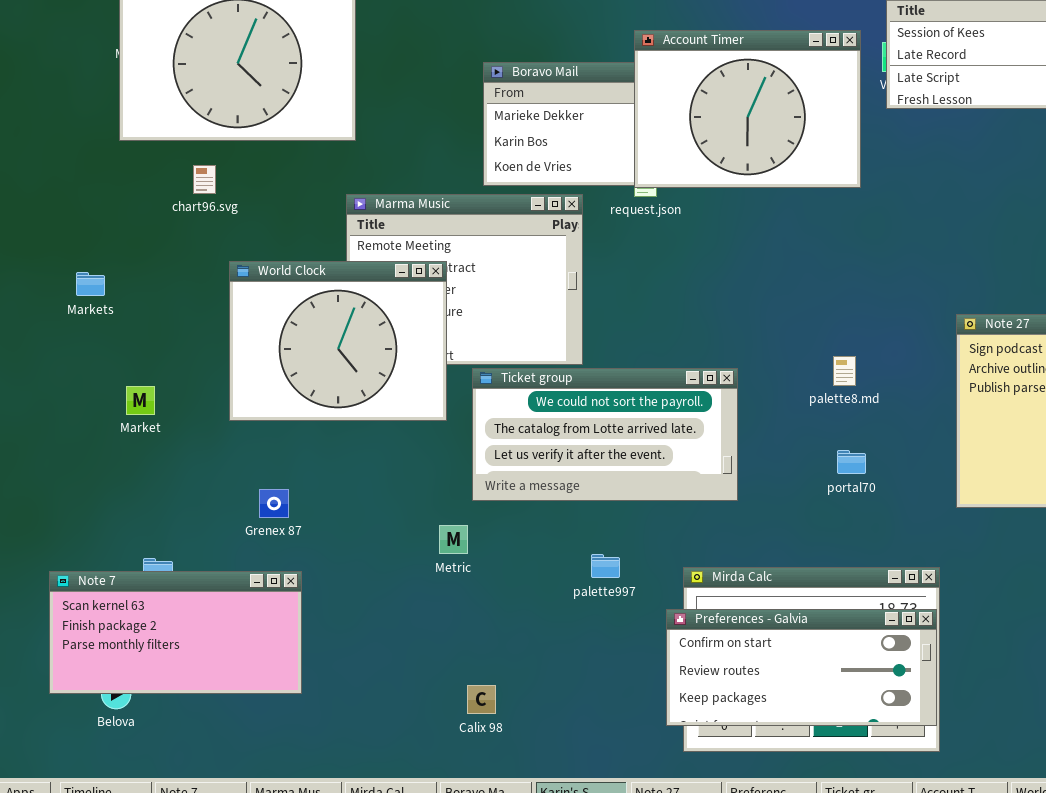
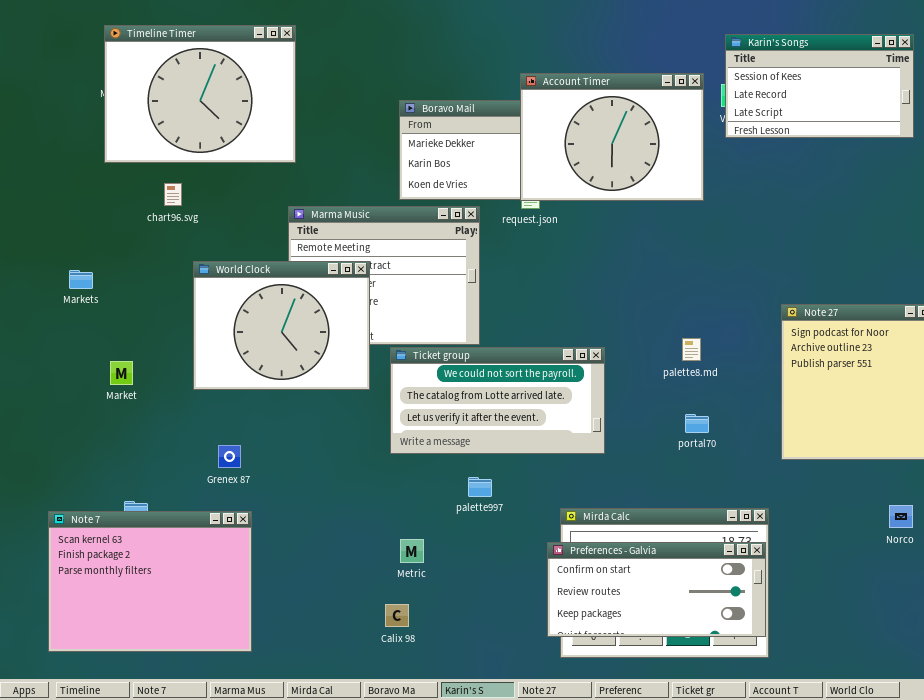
Metric: [439,525,468,554] -> [400,539,424,563], moved
palette997: [591,554,620,578] -> [468,477,492,497], moved
Note 7: [49,571,302,694] -> [48,511,252,652], resized

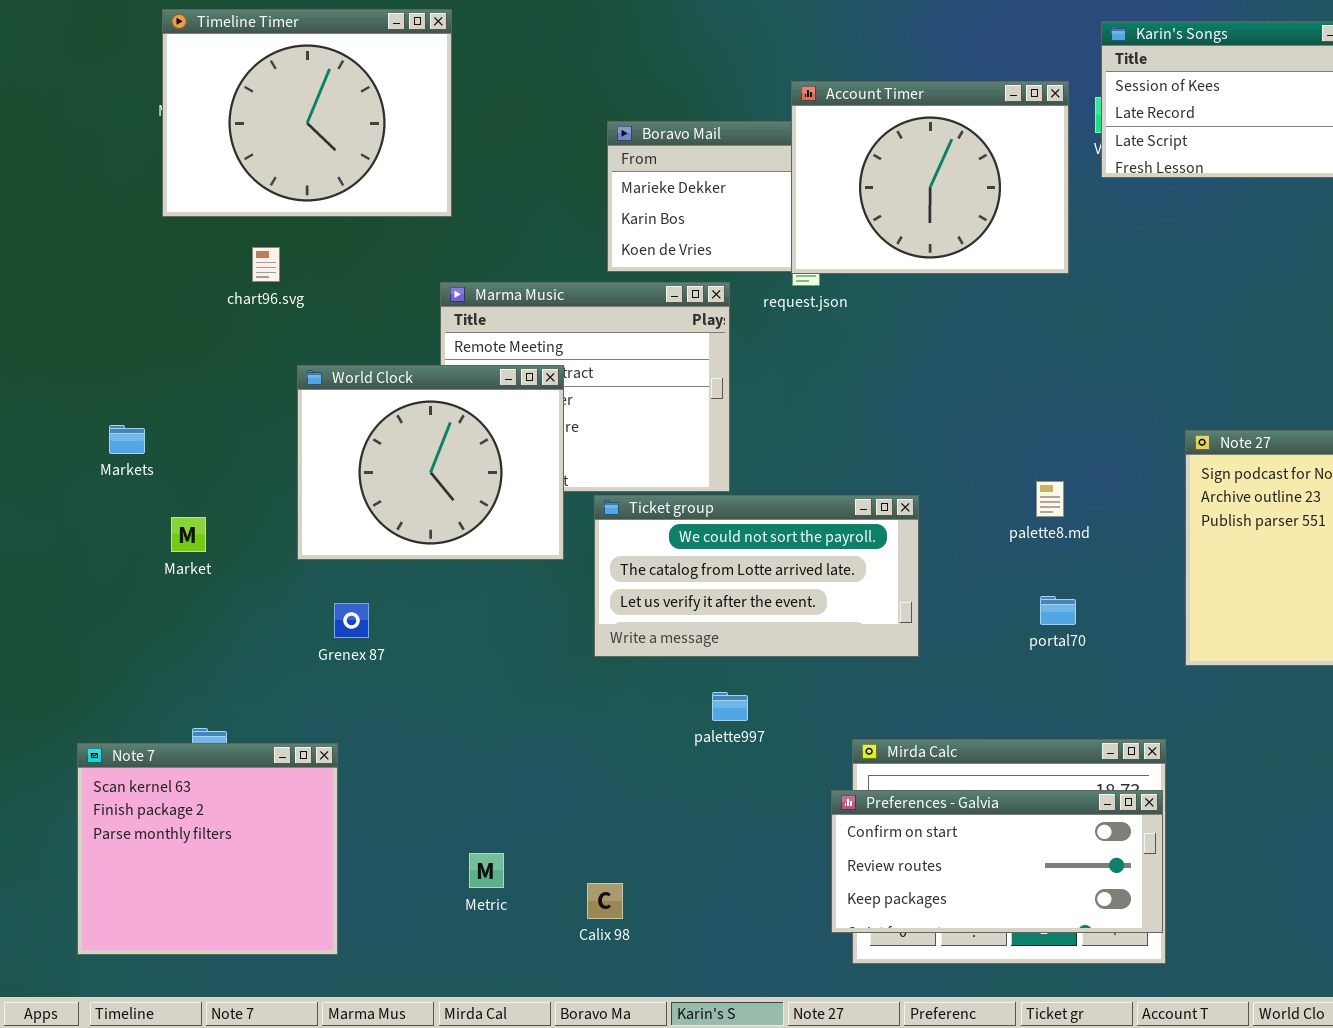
Markets: [69,270,93,289] -> [109,425,145,454], moved
Grenex 87: [218,445,241,468] -> [334,603,369,638], moved
Note 7: [48,511,252,652] -> [77,743,338,955], resized
Metric: [400,539,424,563] -> [469,853,504,888], moved

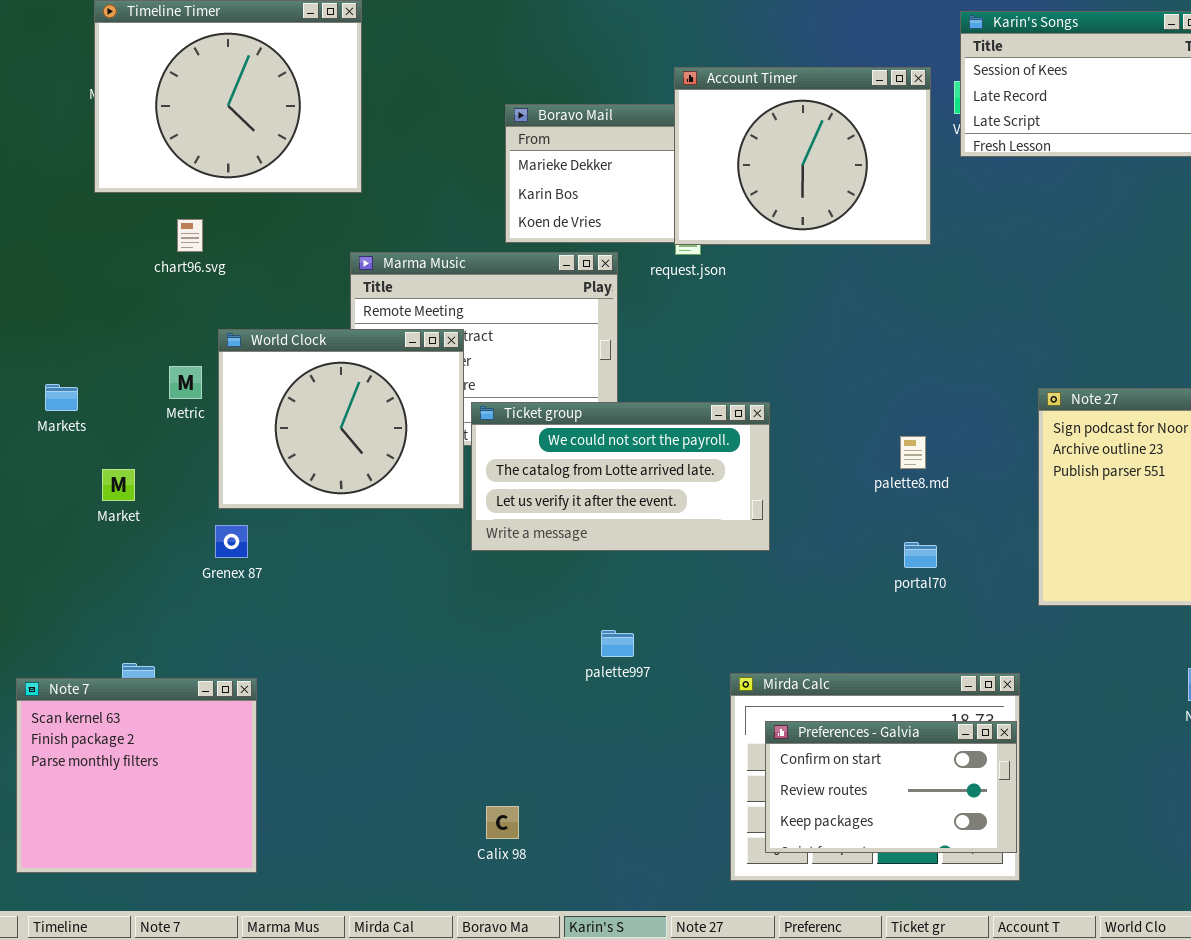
Ticket group: [594,495,919,657] -> [471,402,770,551], moved
Grenex 87: [334,603,369,638] -> [215,525,248,558], moved
Preferences - Galvia: [831,790,1163,933] -> [765,721,1017,853], resized
Metric: [469,853,504,888] -> [169,366,202,399], moved

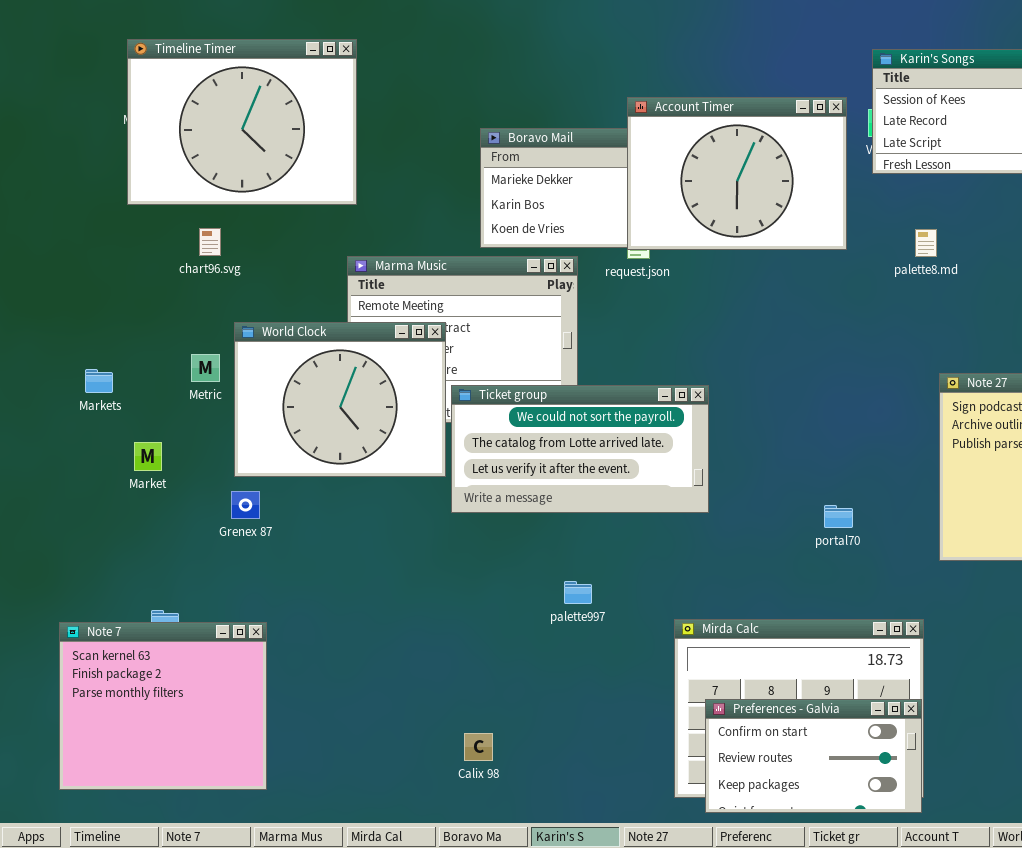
palette8.md: [900,436,926,469] -> [915,229,937,257], moved
Preferences - Galvia: [765,721,1017,853] -> [705,699,922,813], moved

